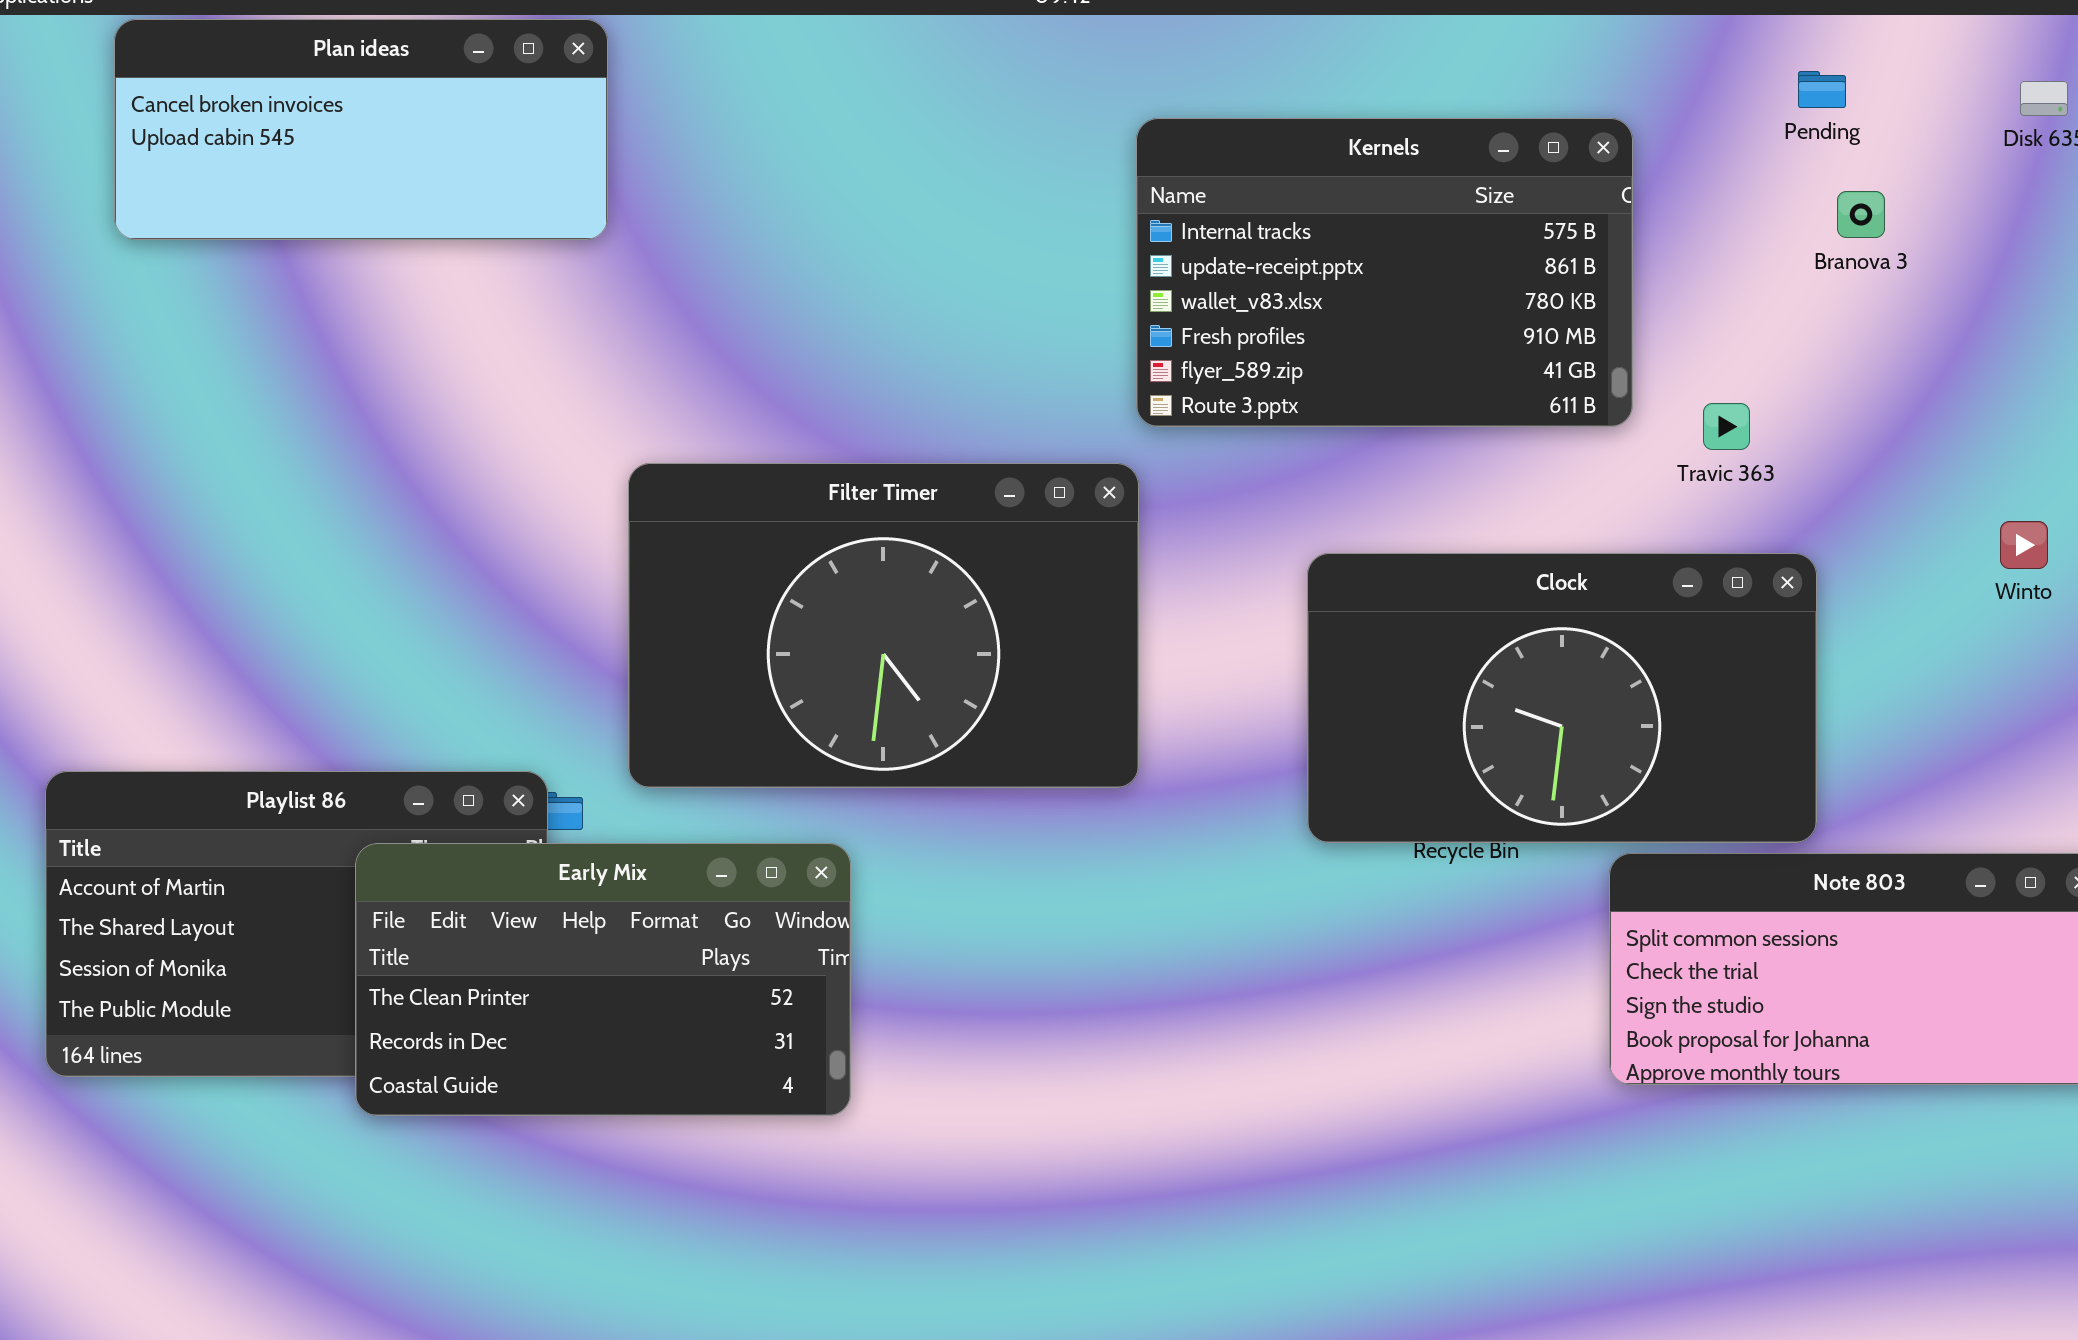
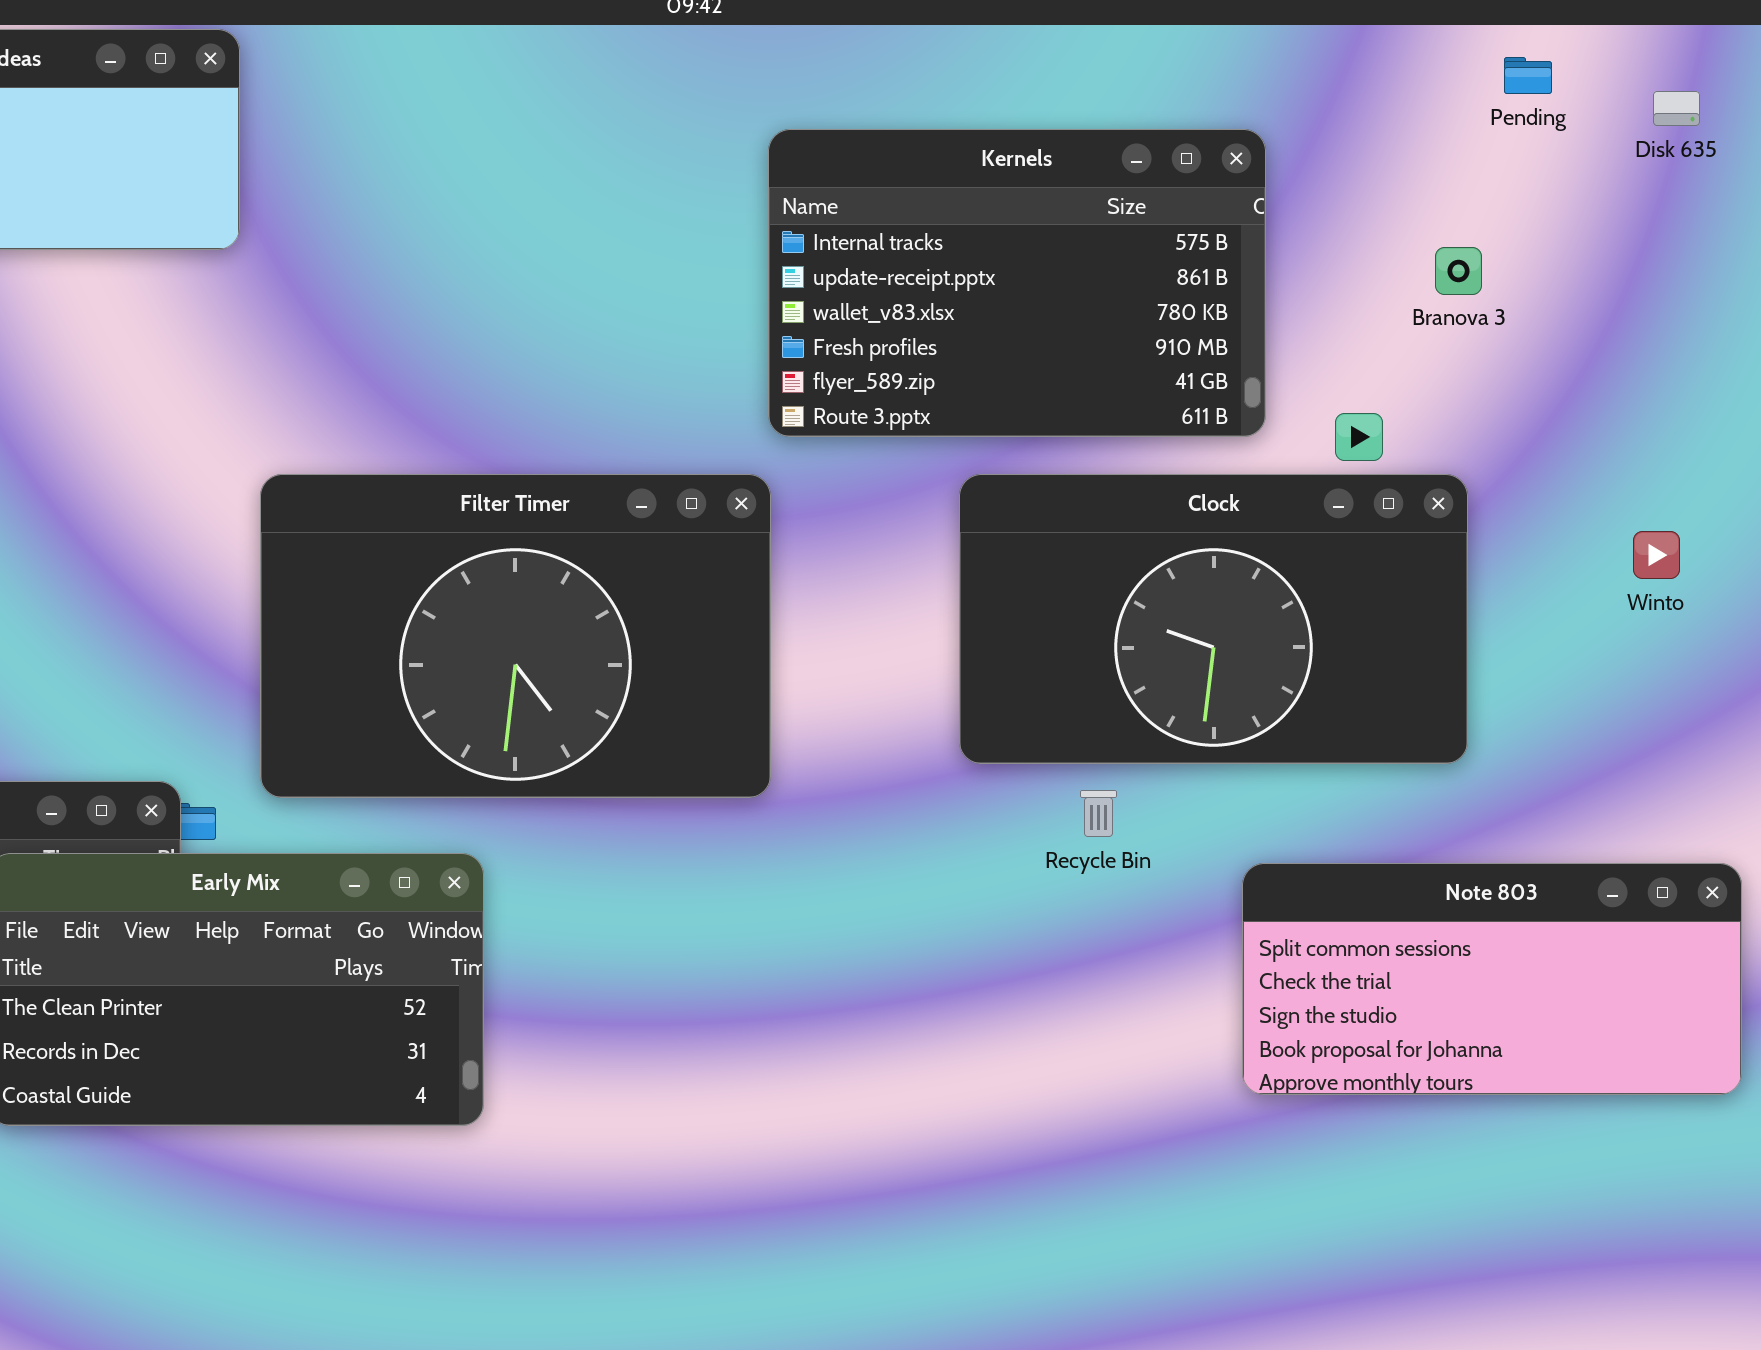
Pending: [1798,71,1846,108] -> [1504,57,1552,94], moved
Branova 3: [1837,191,1885,238] -> [1435,247,1482,295], moved
Clock: [1307,553,1817,843] -> [959,474,1468,764], moved

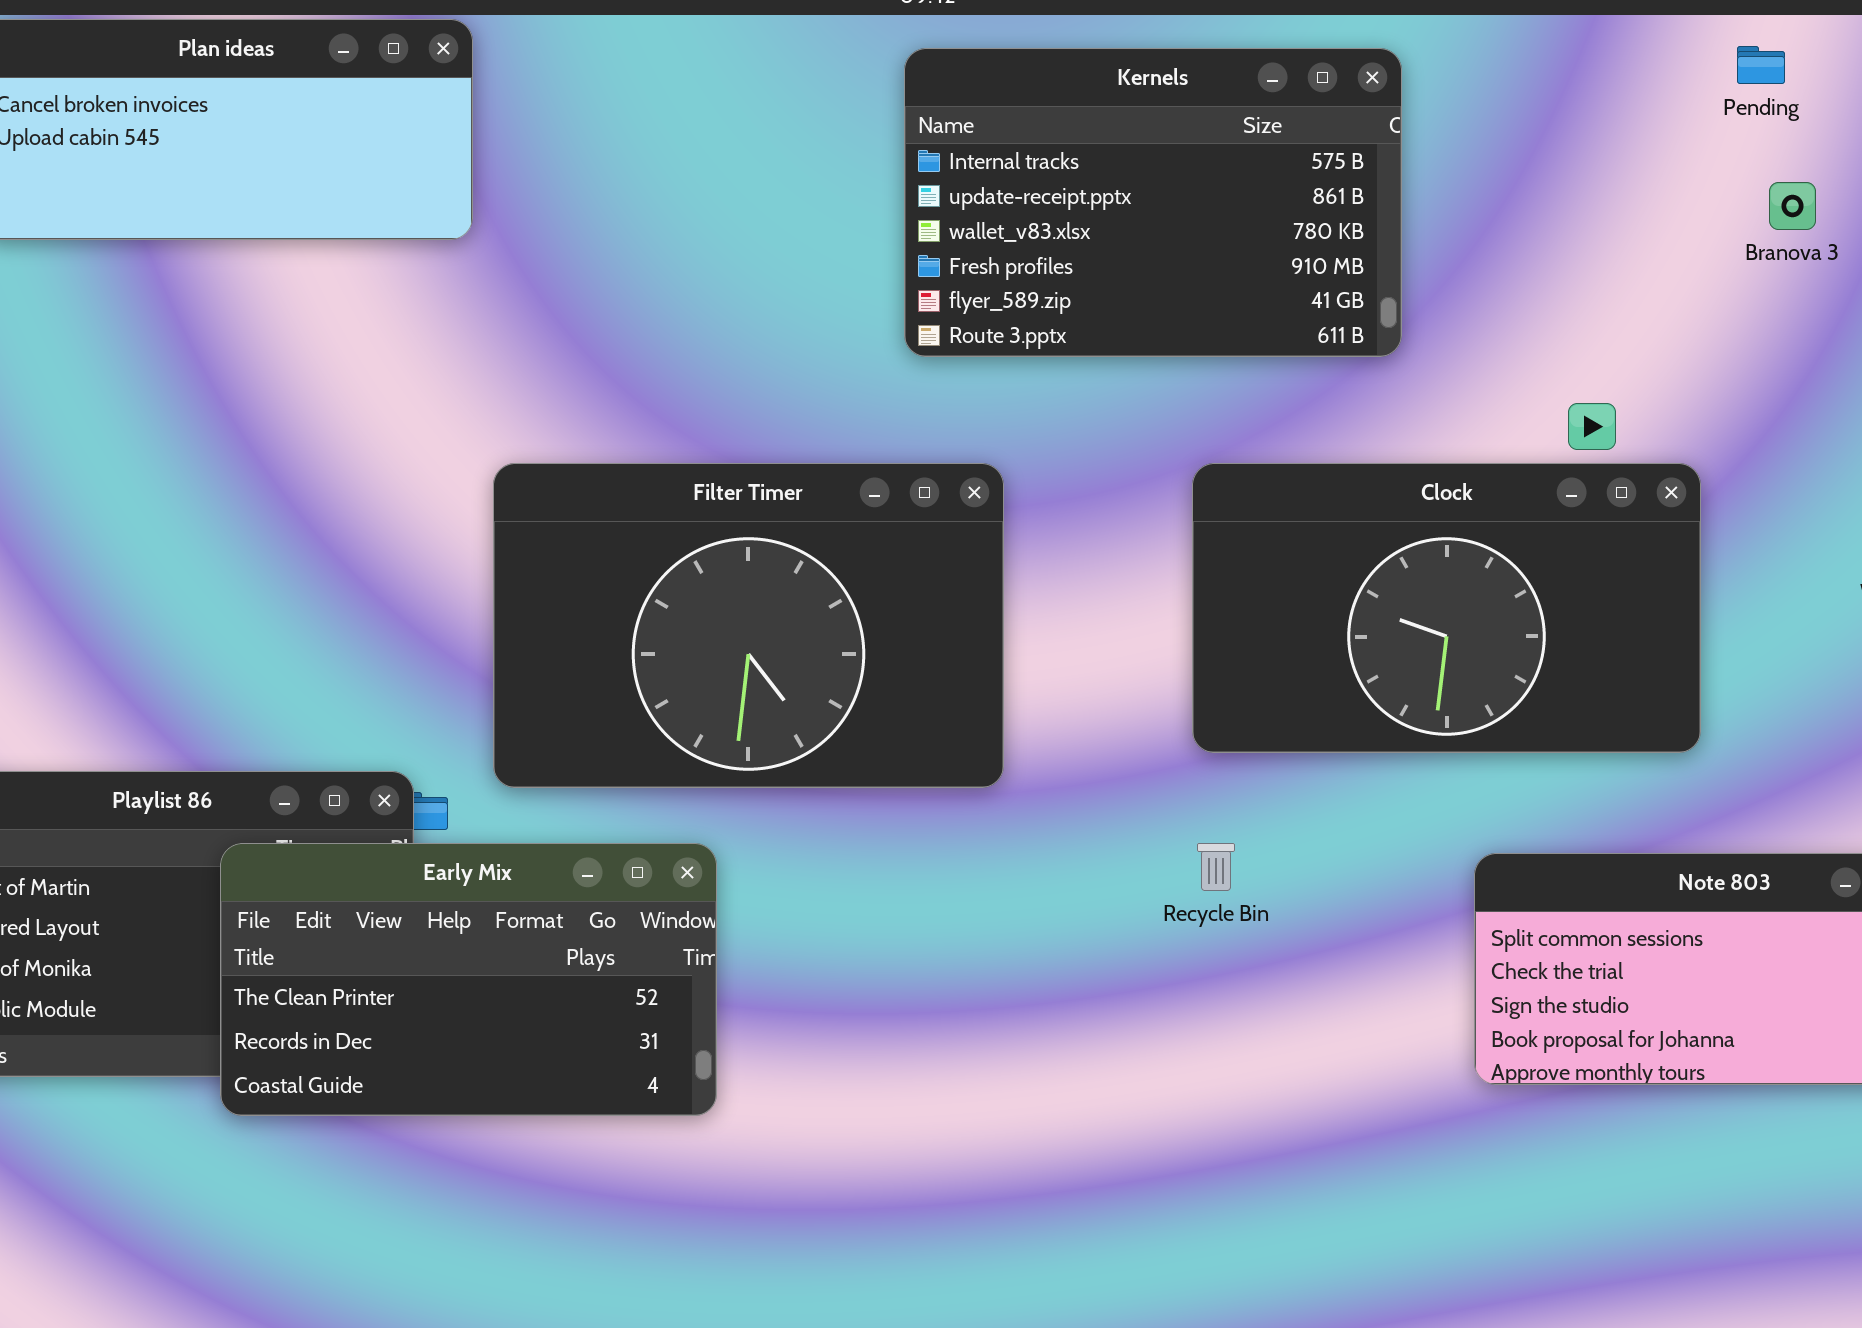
Kernels: [768,129,1266,437] -> [904,48,1402,357], moved
Branova 3: [1435,247,1482,295] -> [1769,182,1816,230], moved
Recycle Bin: [1080,790,1117,837] -> [1197,843,1235,891], moved

